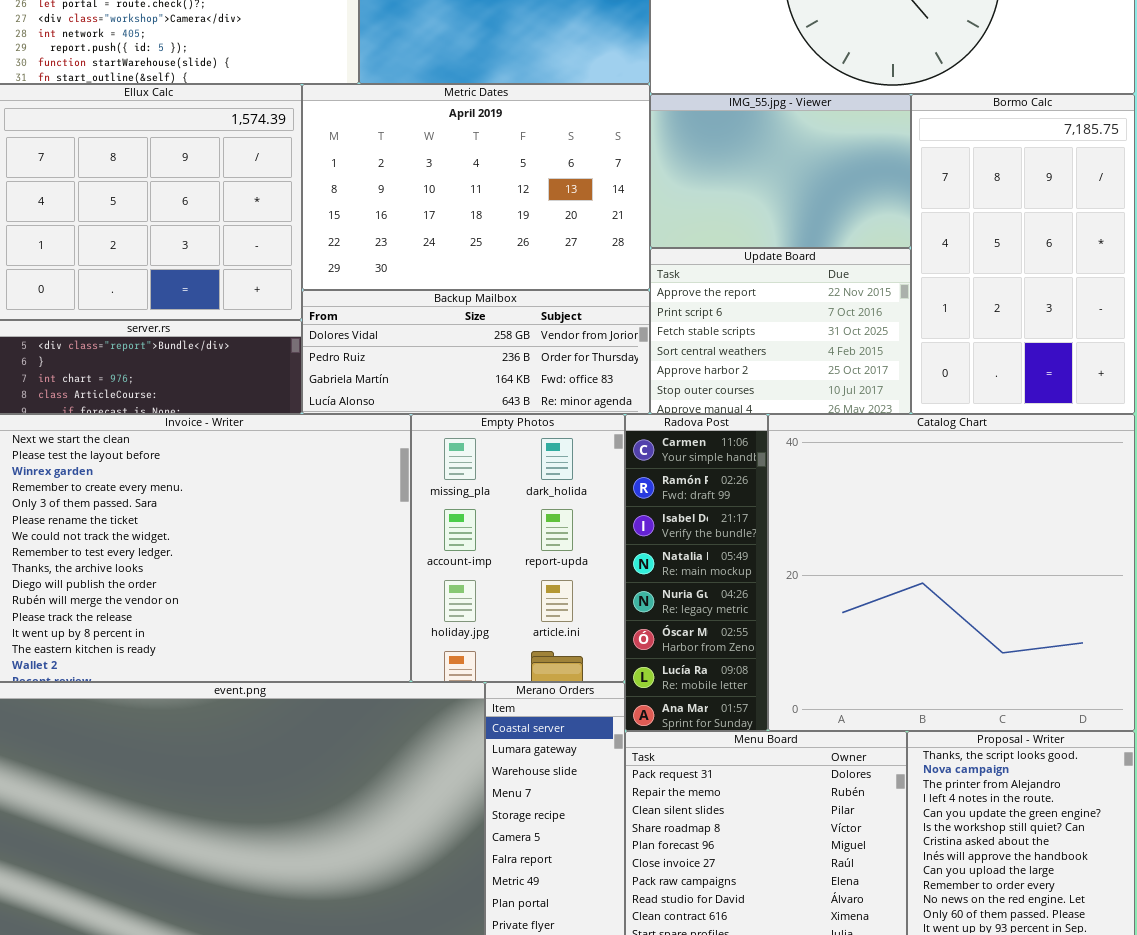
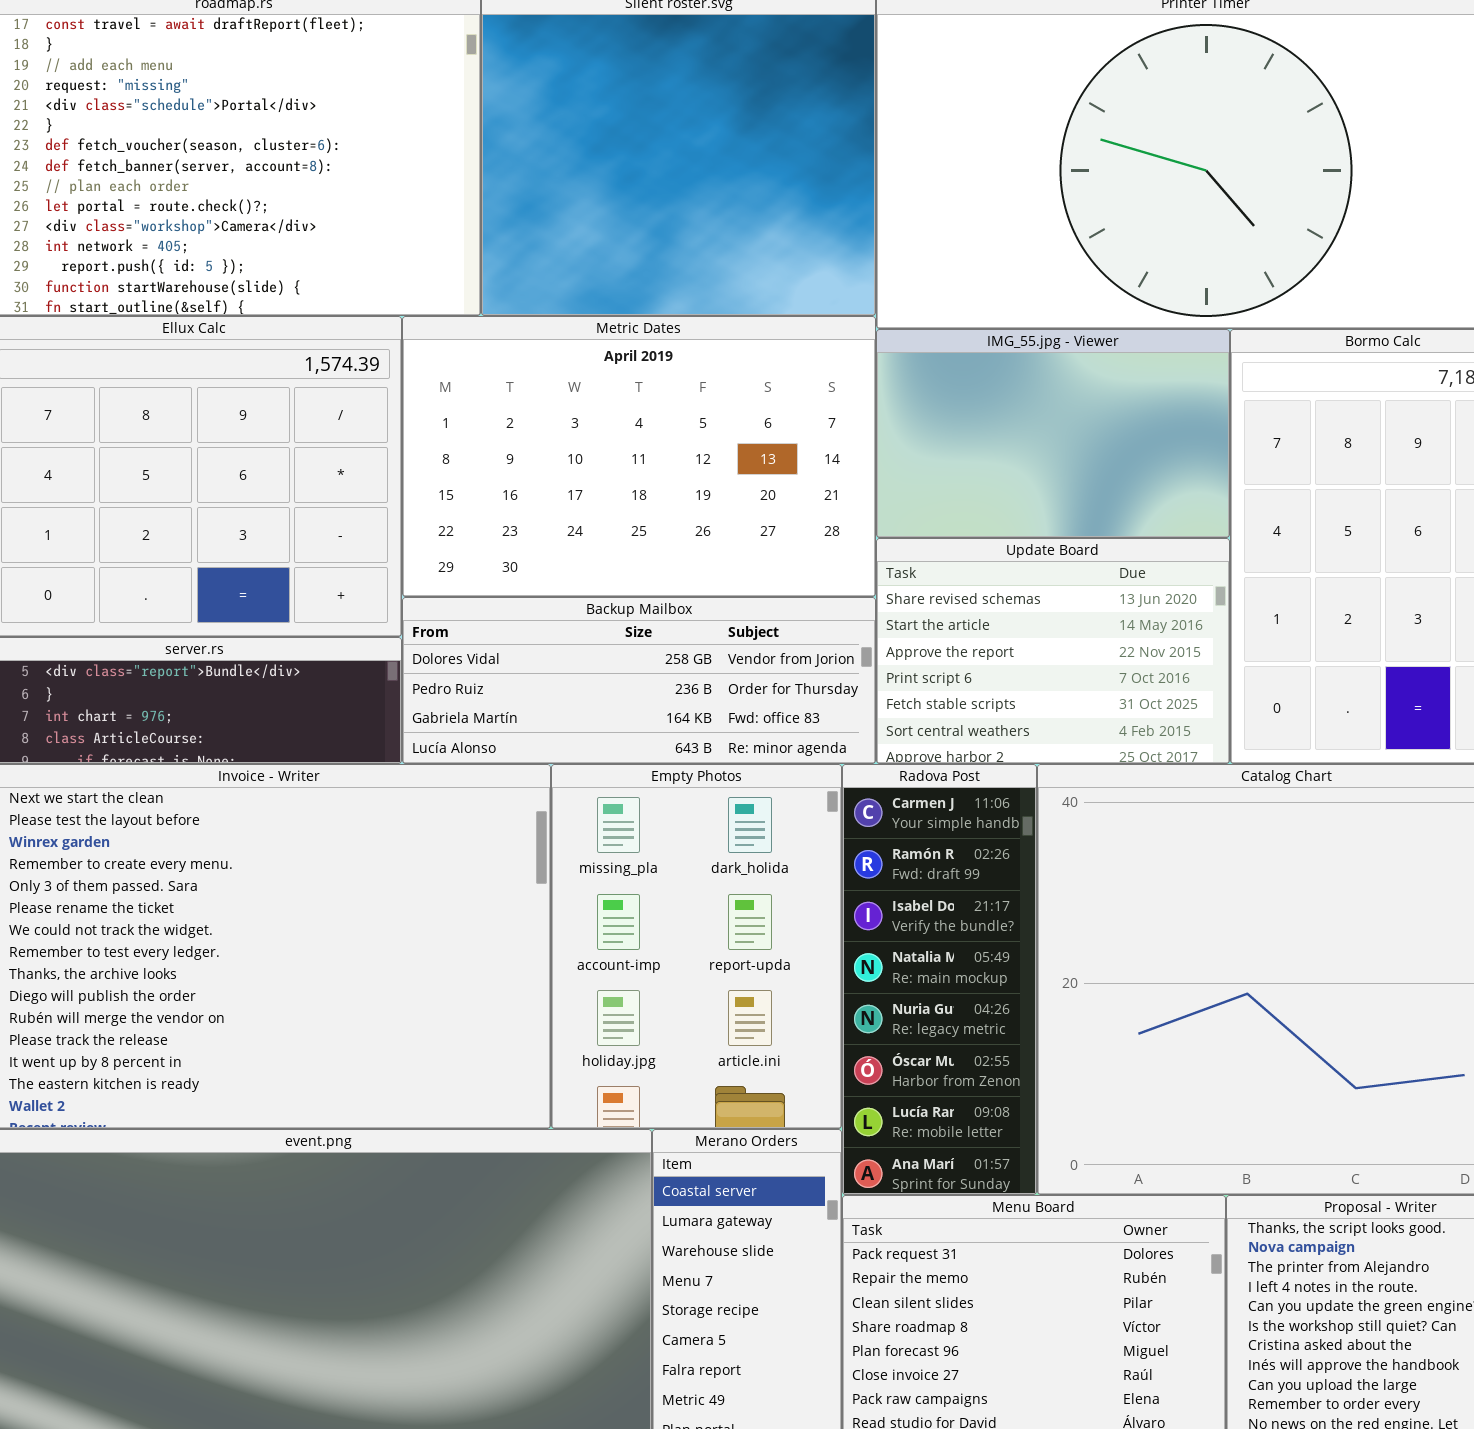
Update Board: [650,248,911,414] -> [876,538,1230,764], scrolled up 2 rows

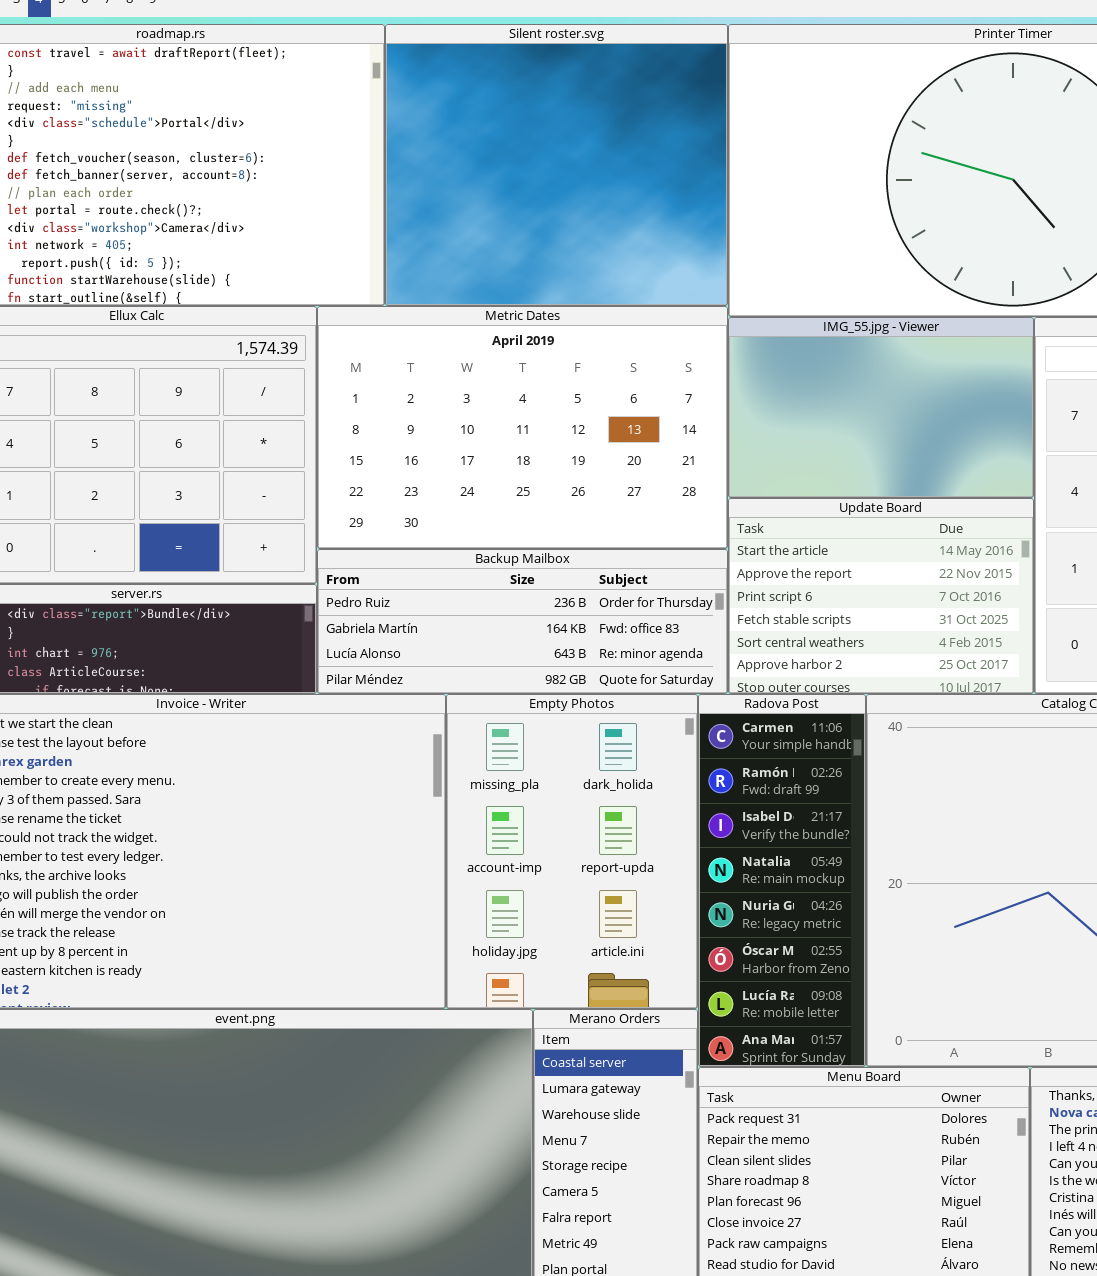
Update Board: [876,538,1230,764] -> [728,498,1034,694], scrolled down 1 row
Backup Mailbox: [402,597,876,764] -> [317,549,728,694], scrolled down 1 row

